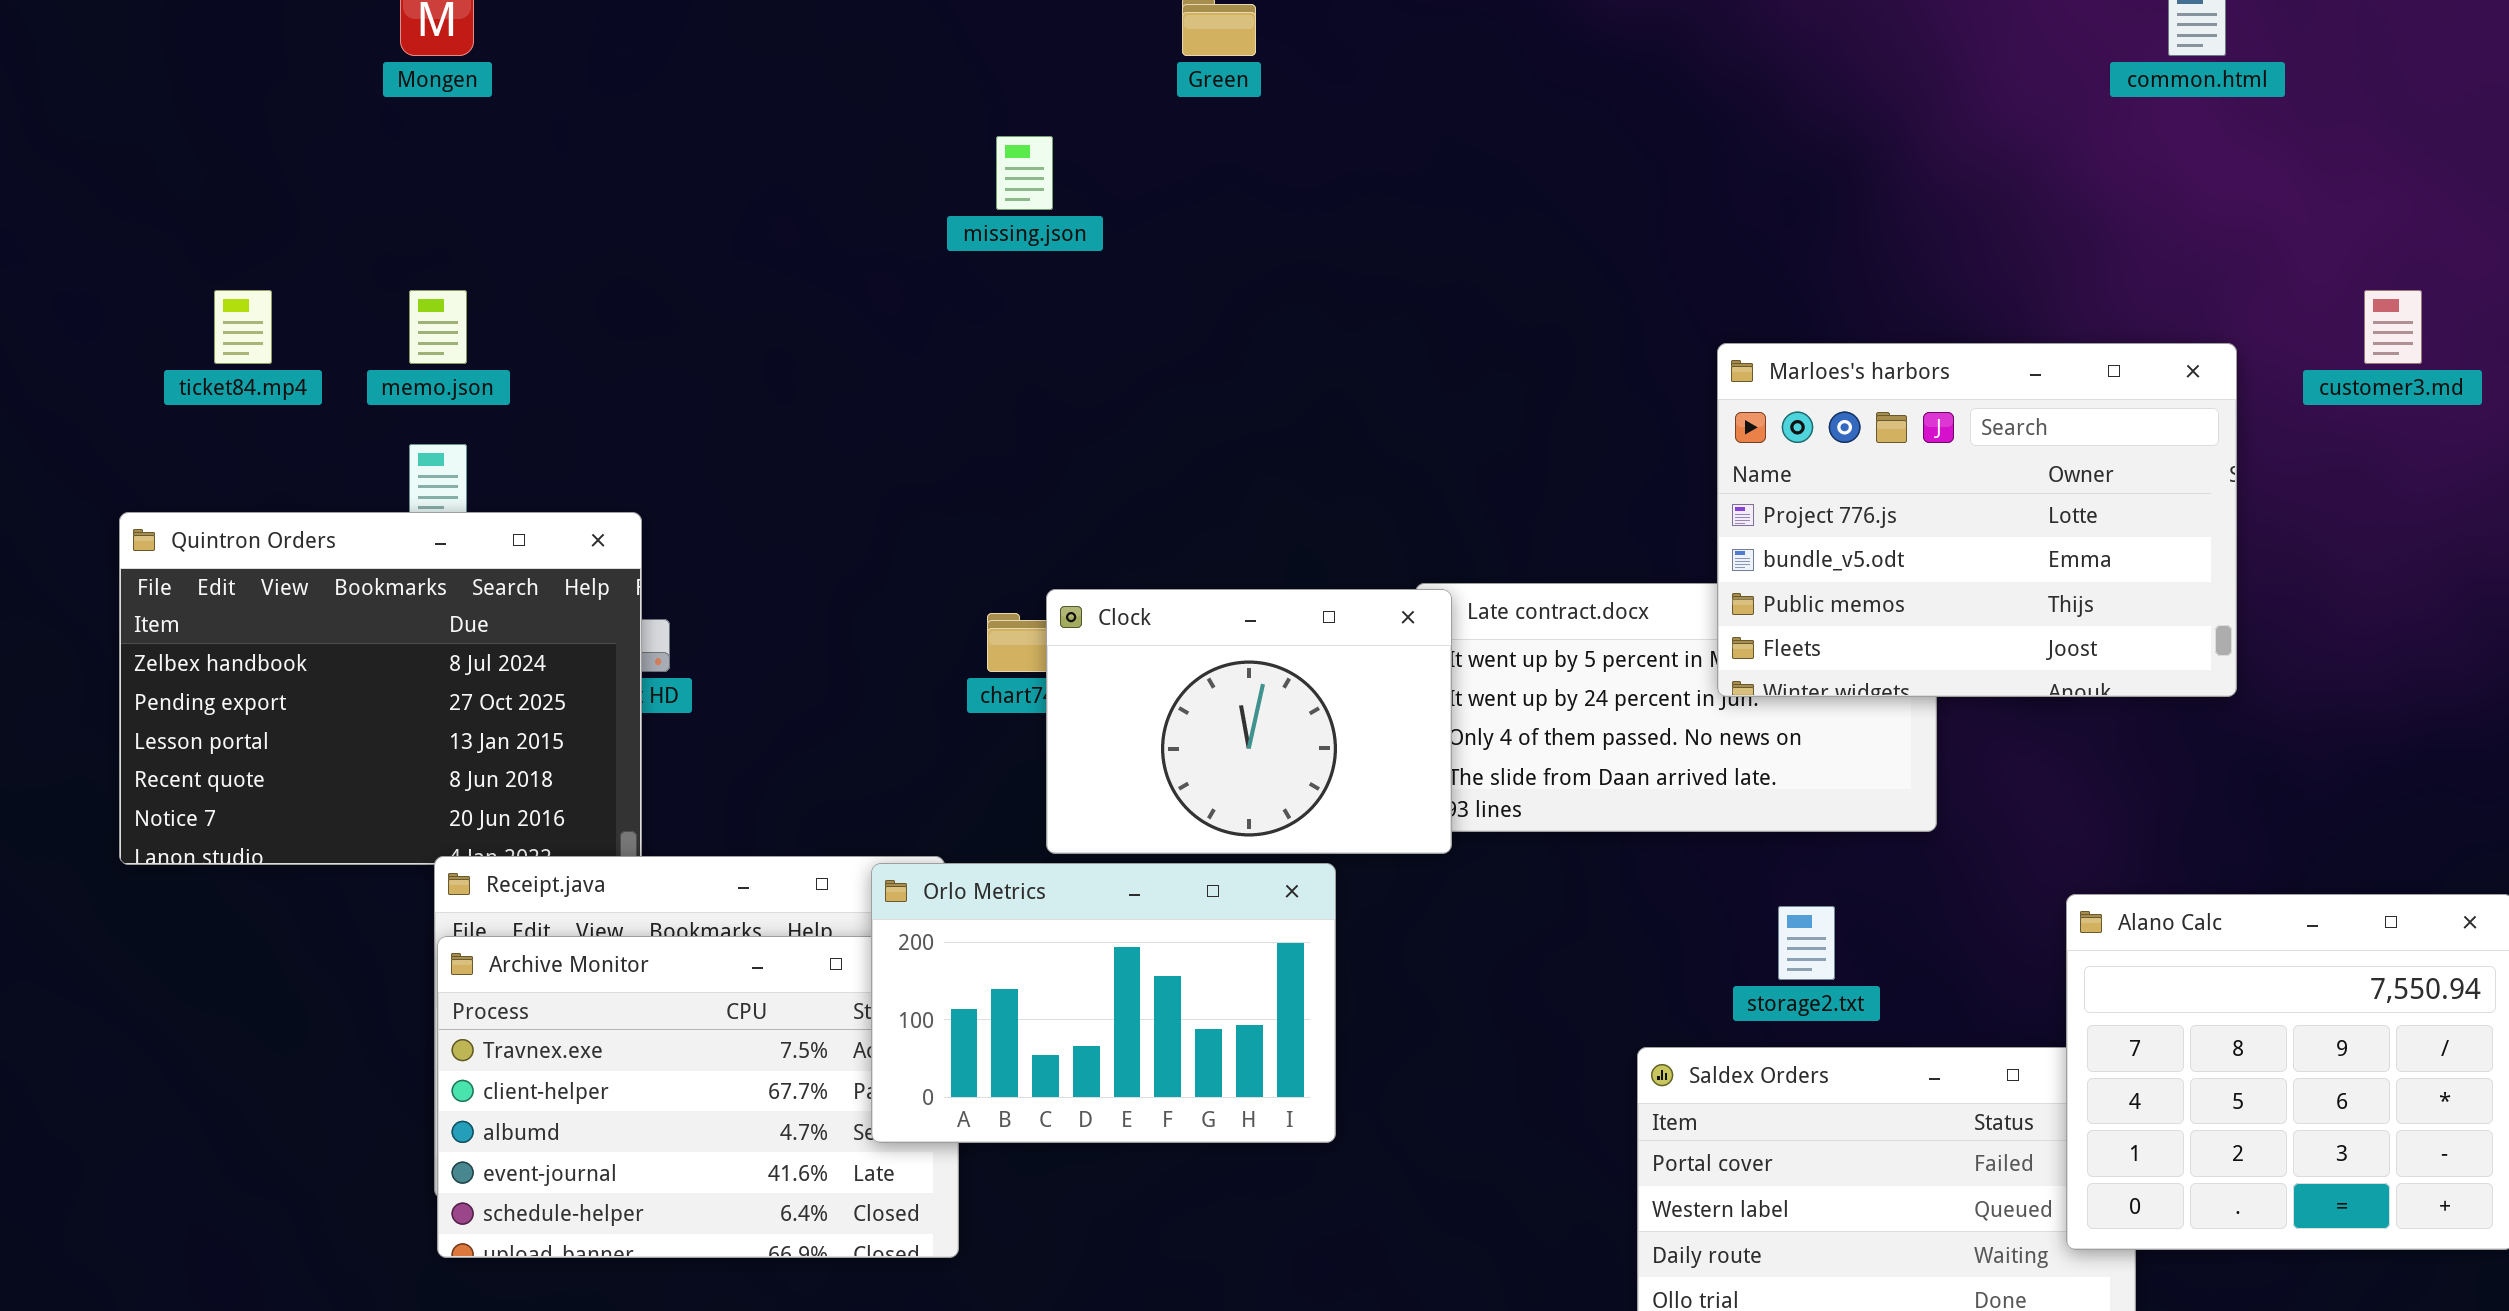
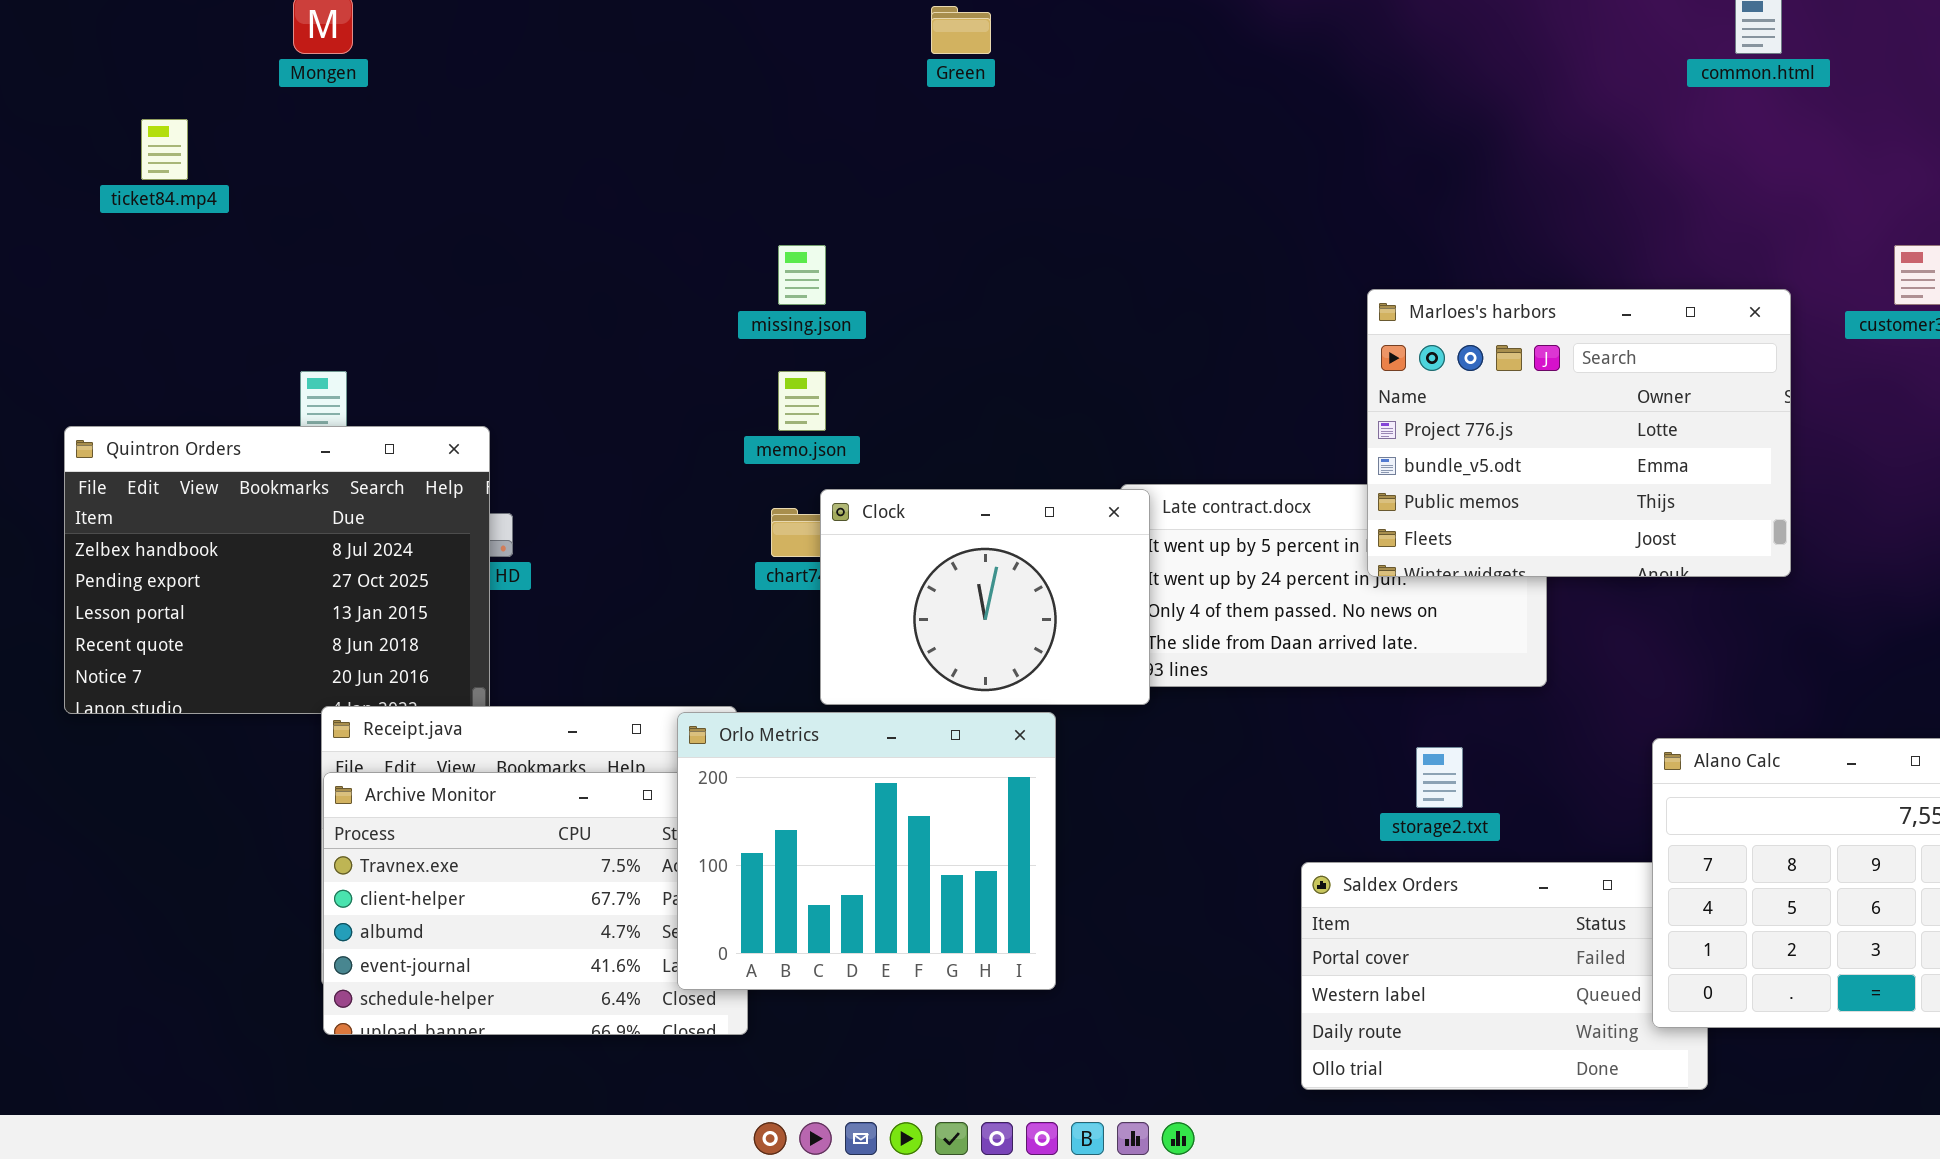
missing.json: [996,136,1053,210] -> [778,245,826,305], moved
ticket84.mp4: [214,290,272,364] -> [141,119,188,180], moved
memo.json: [409,290,467,364] -> [778,371,826,431], moved
Orlo Metrics: [871,863,1336,1143] -> [677,712,1056,990], resized

